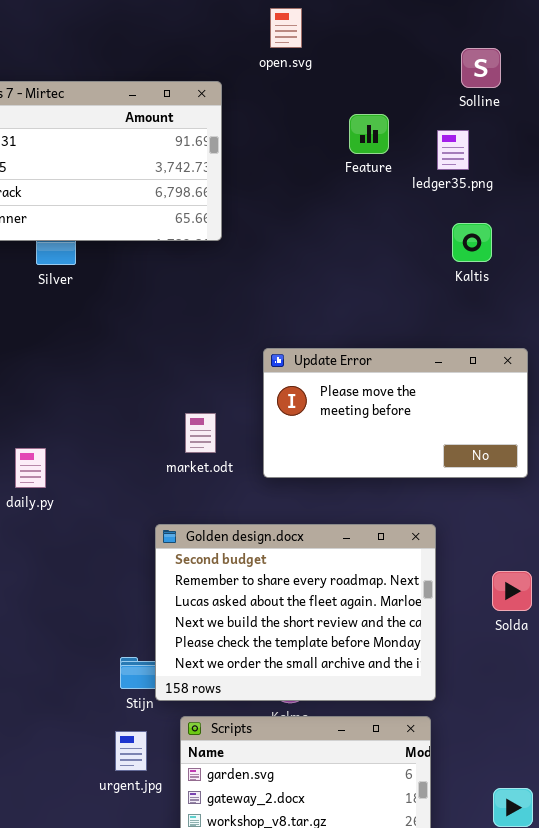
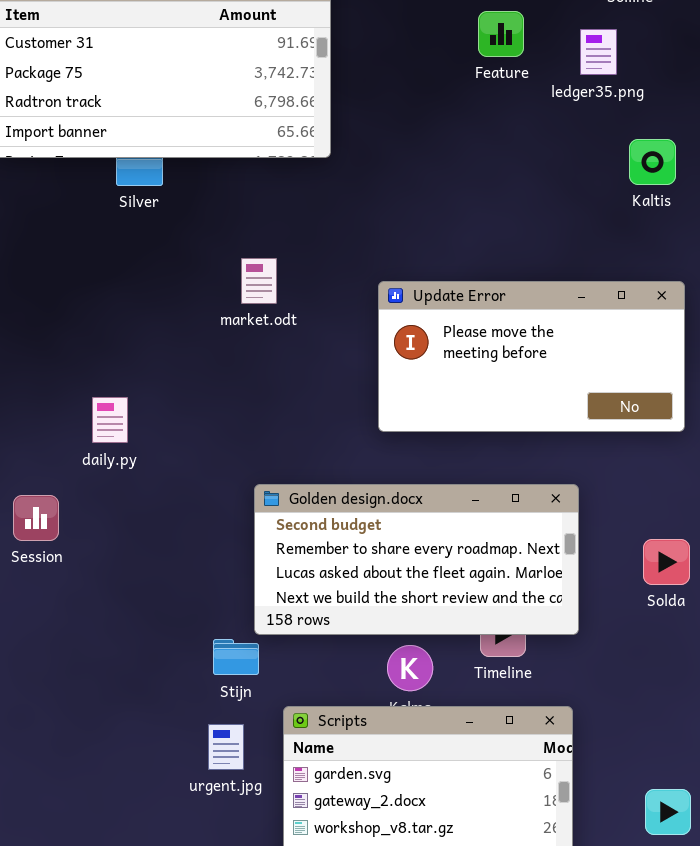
Kaltis: [452,223,492,262] -> [629,139,676,185], moved
market.odt: [185,413,216,453] -> [241,258,277,304], moved
Golden design.docx: [155,524,436,701] -> [254,484,579,635], resized

